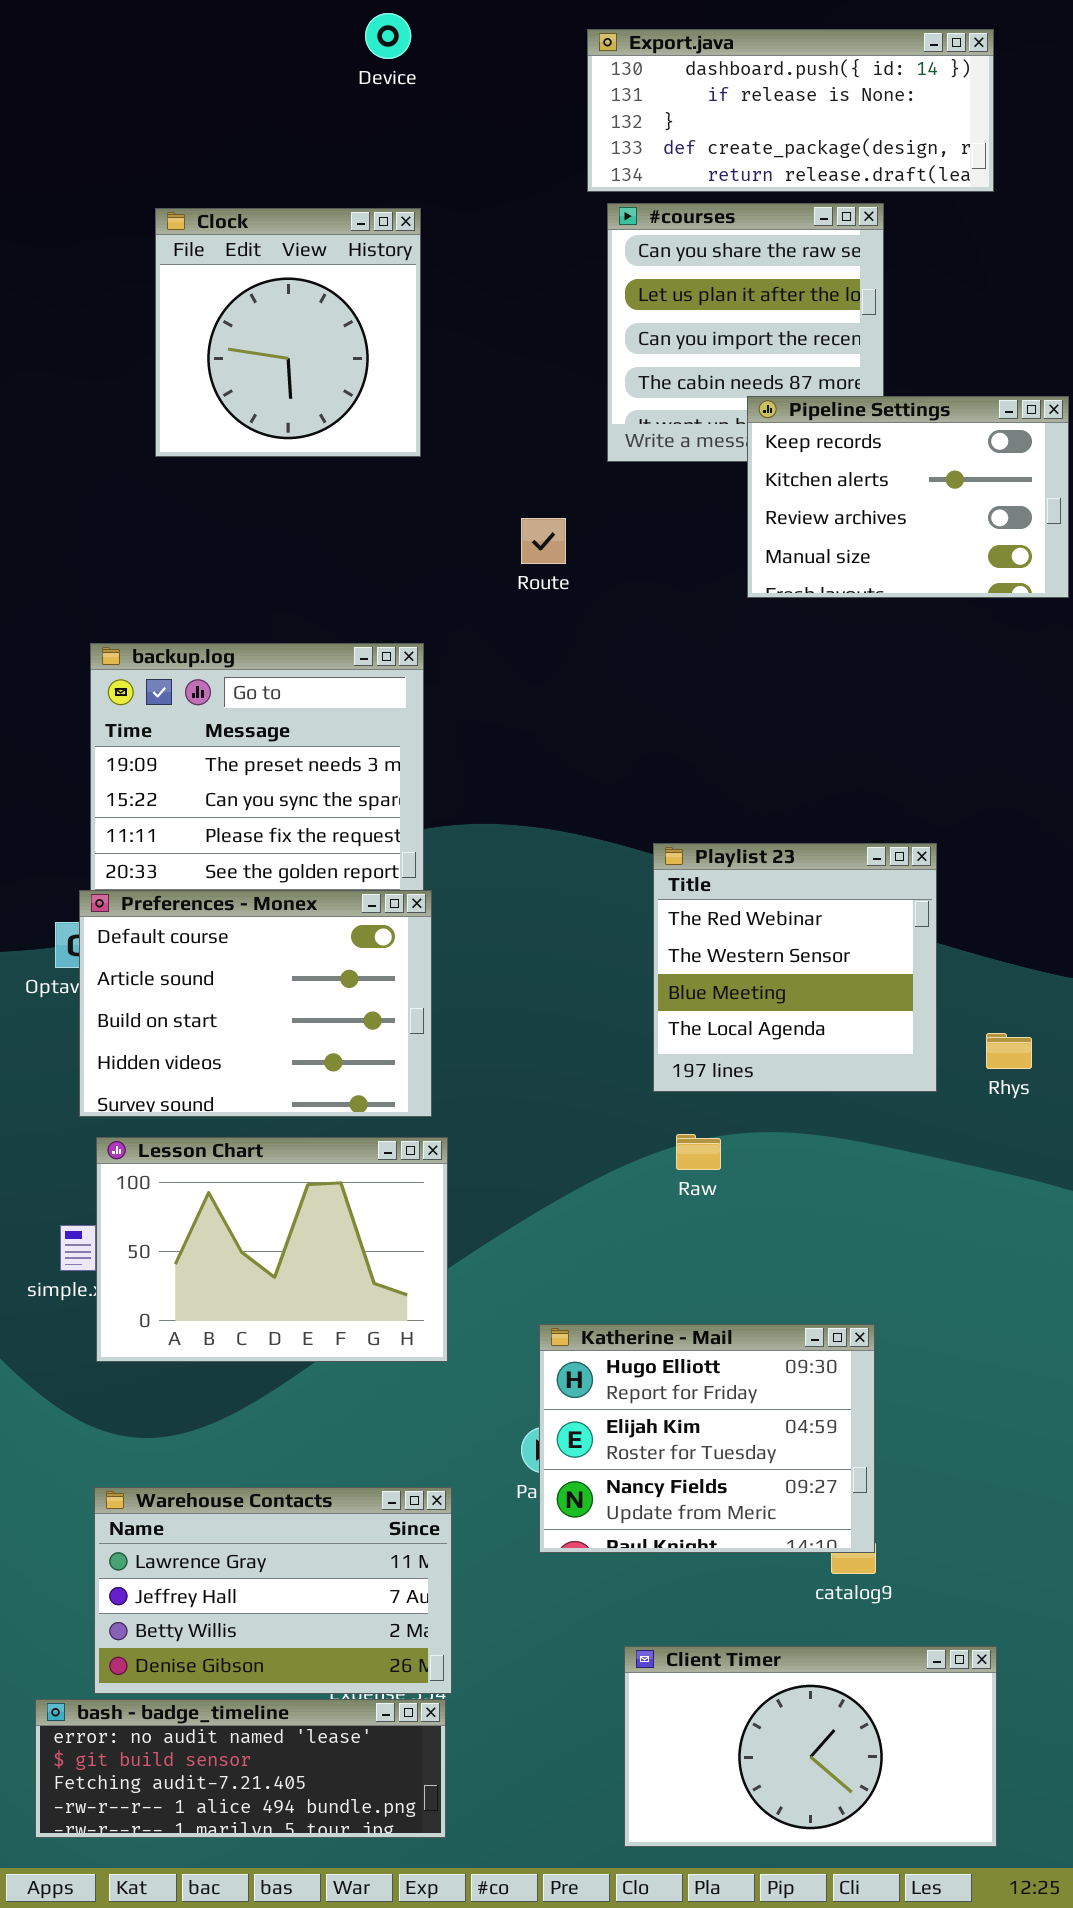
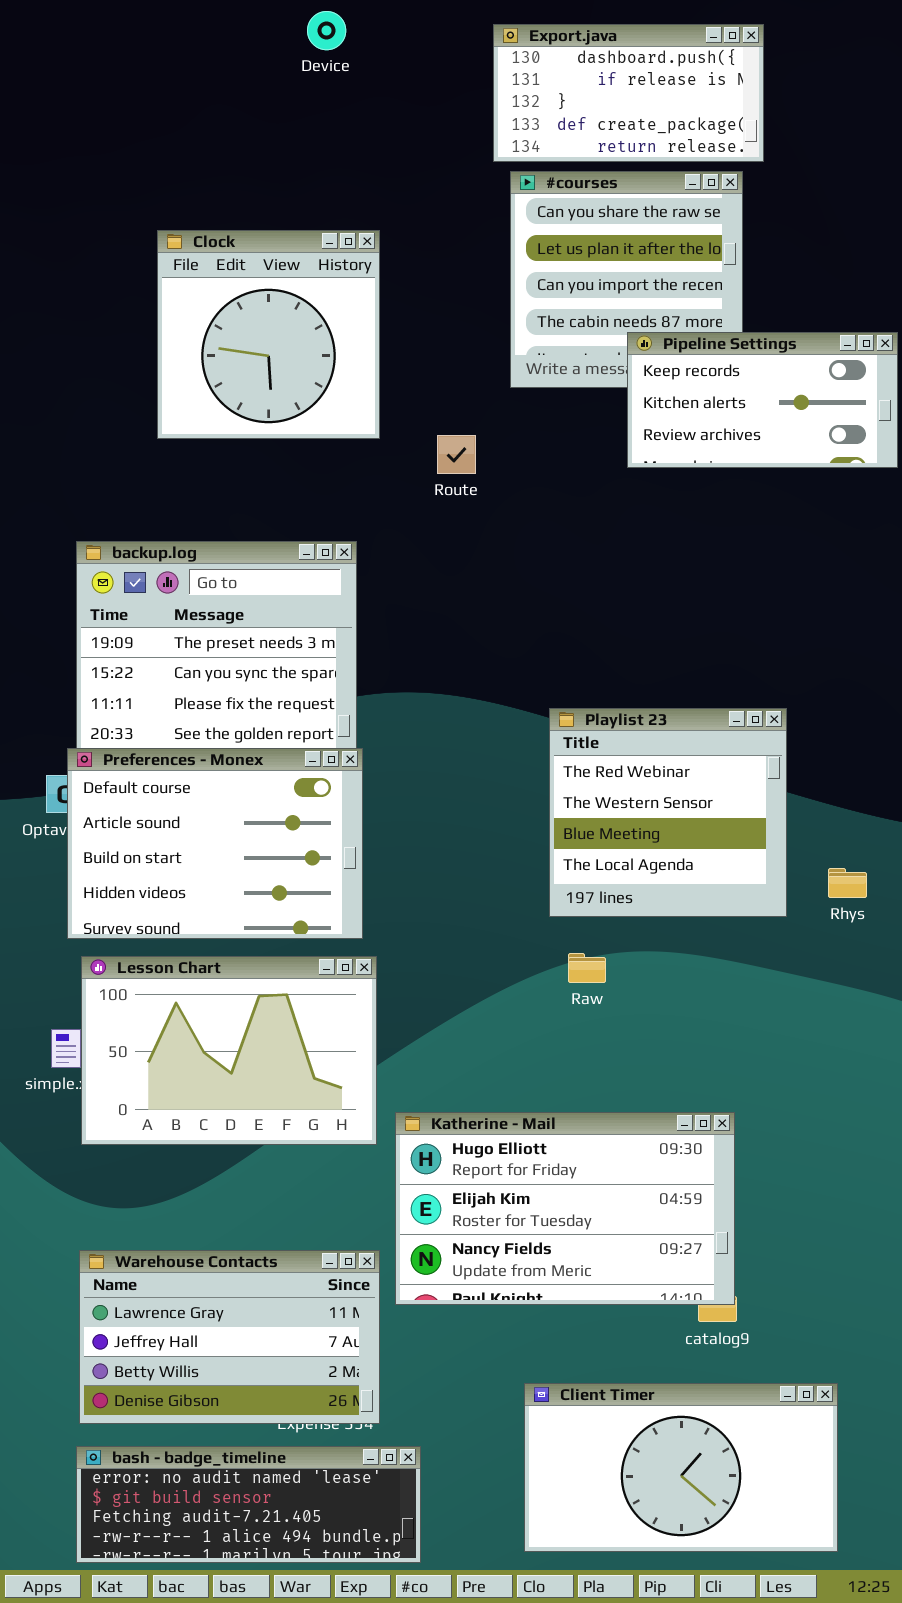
Export.java: [587,29,994,192] -> [493,24,764,162], resized
Clock: [155,208,421,457] -> [157,230,380,439], moved
Pipeline Settings: [747,396,1069,598] -> [627,332,898,468], resized
Katherine - Mail: [539,1324,875,1553] -> [395,1112,735,1305], resized
bash - badge_timeline: [35,1699,446,1838] -> [76,1446,421,1563], moved

